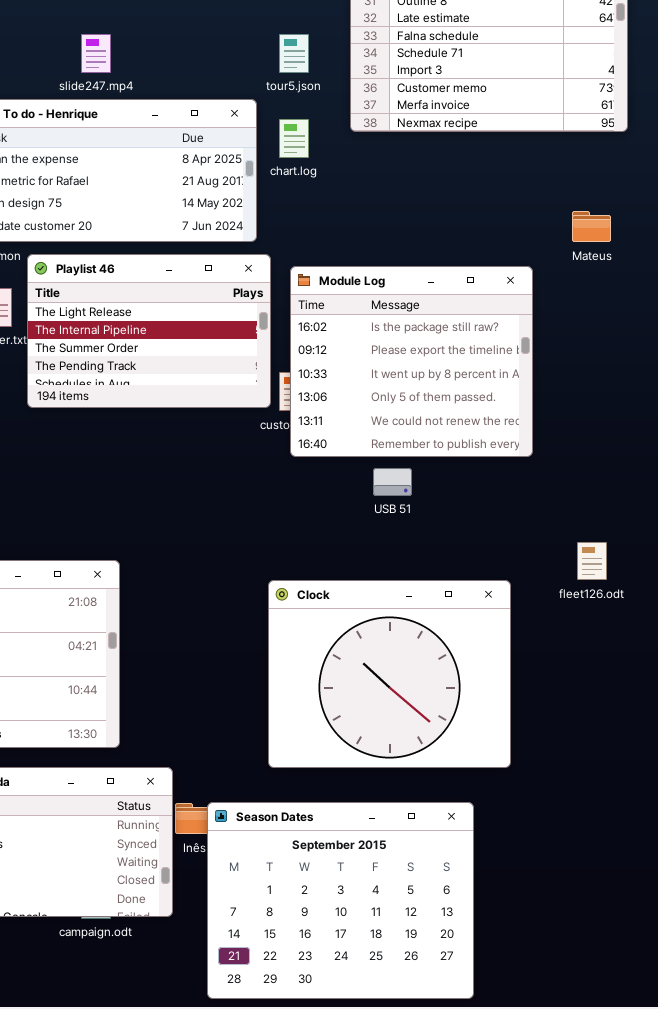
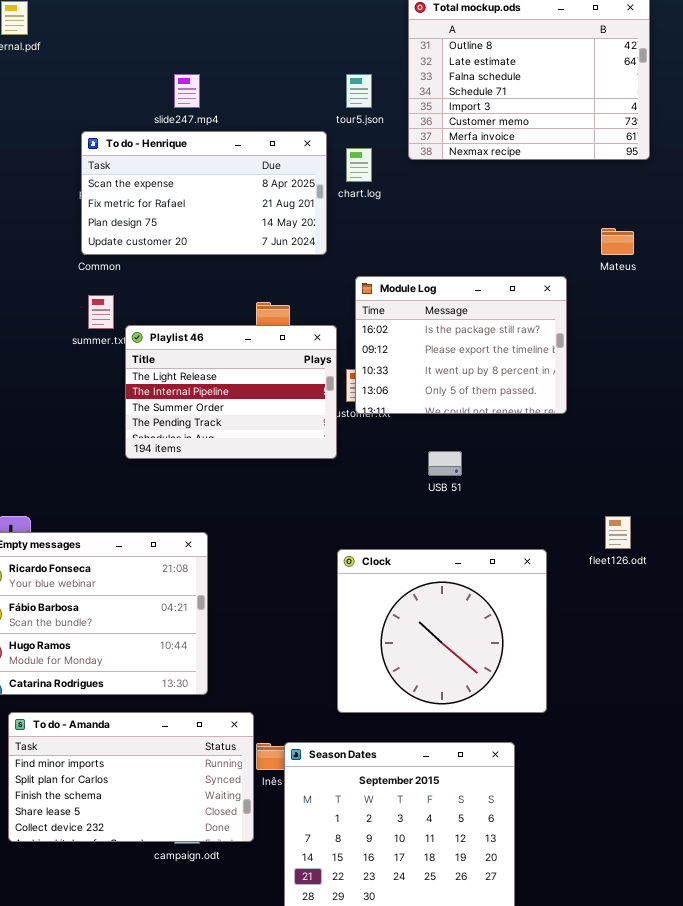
Playlist 46: [27,254,271,408] -> [125,325,337,459], moved
Module Log: [290,266,533,457] -> [355,276,567,414], resized

